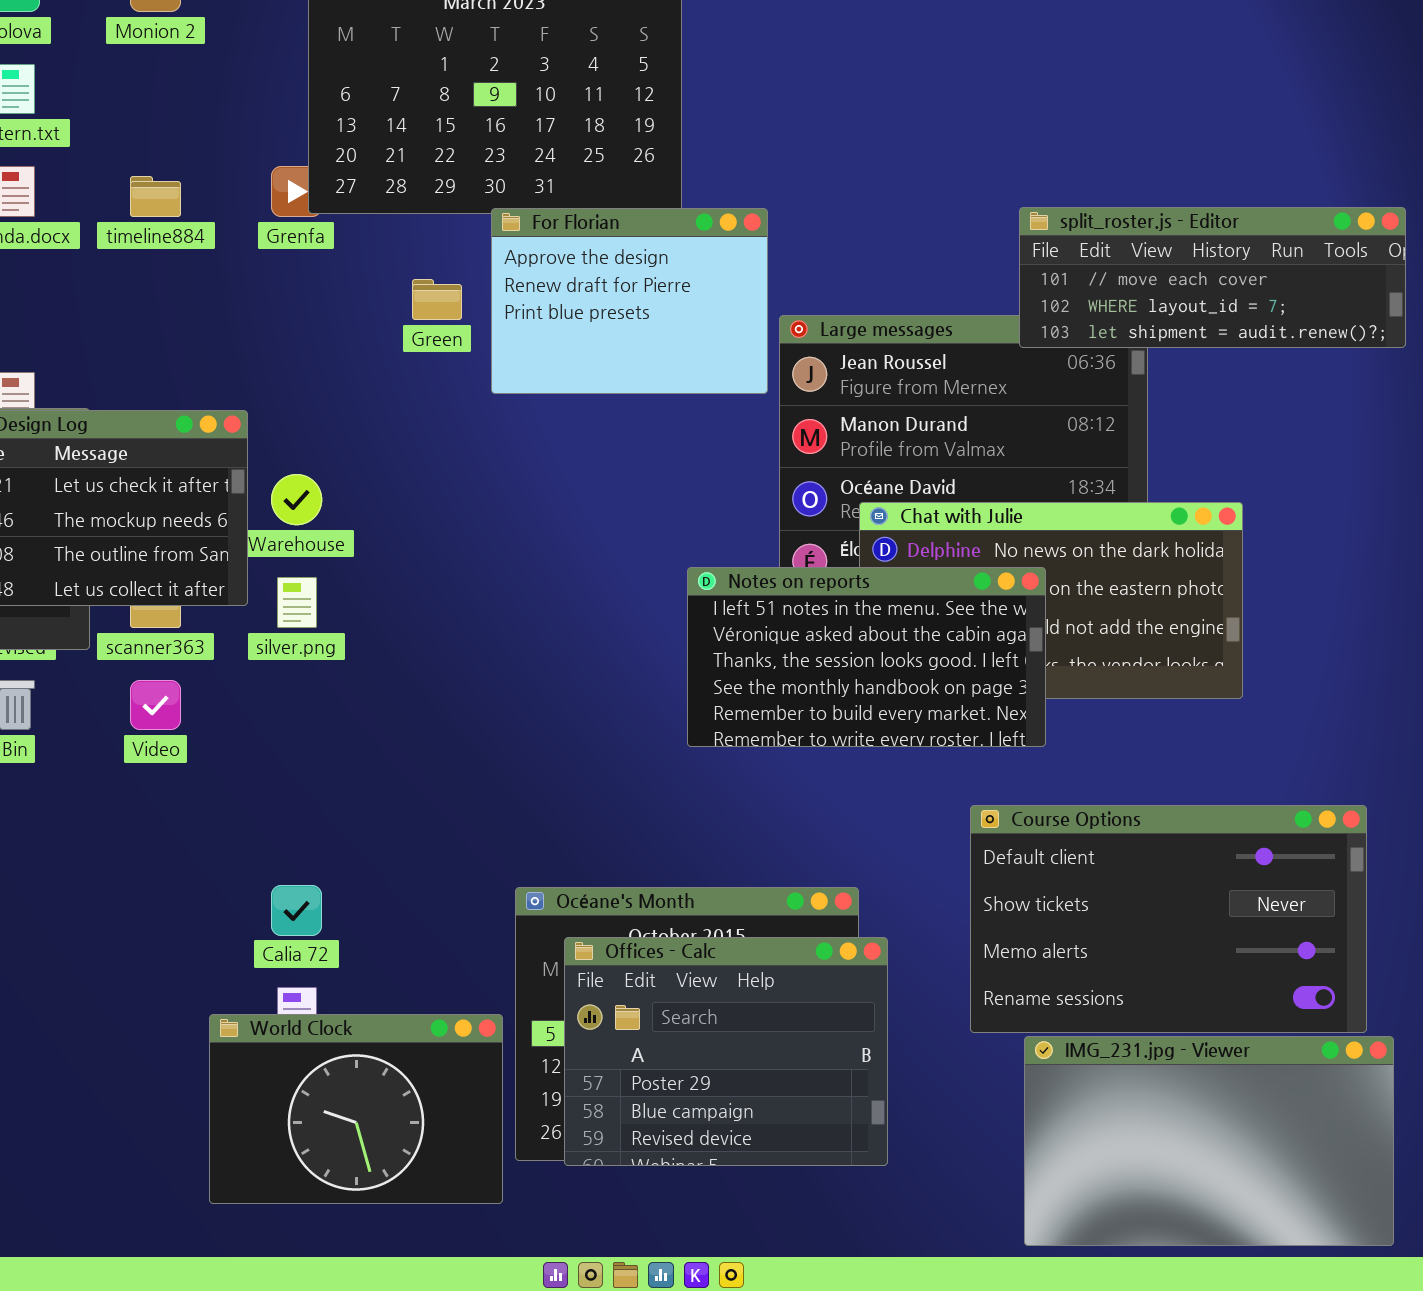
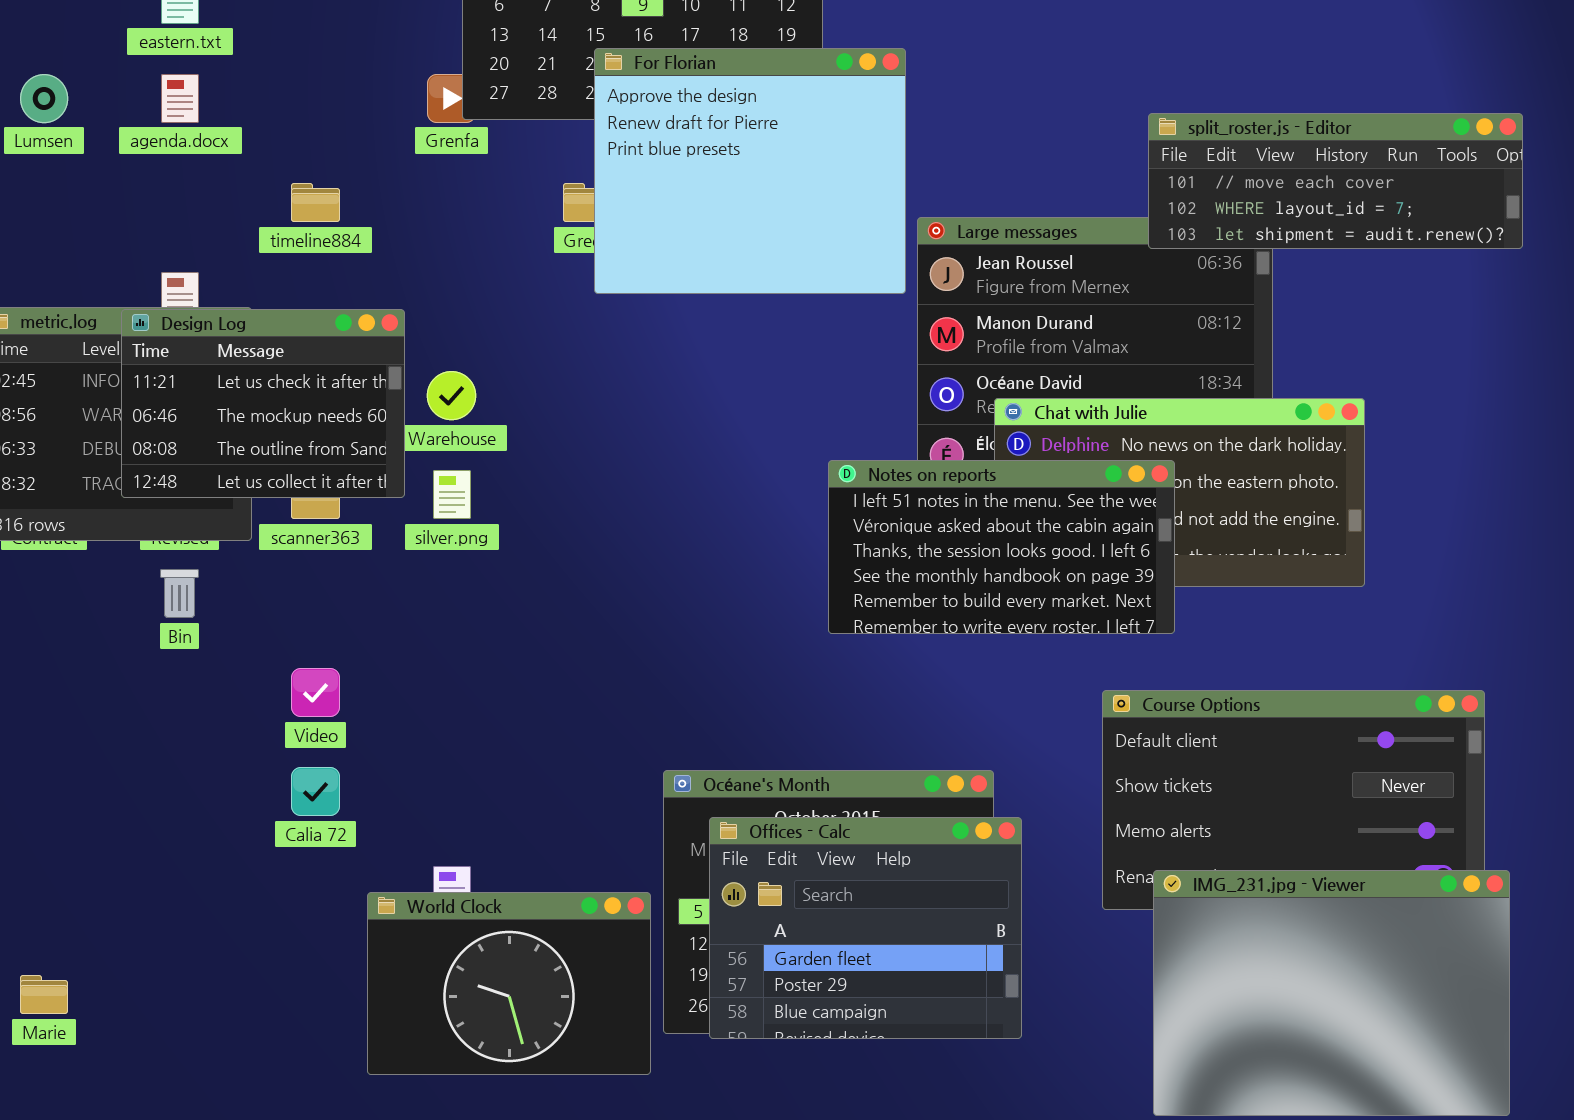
timeline884: [130,176,181,217] -> [291,183,340,222], moved
For Florian: [491,208,768,394] -> [594,48,906,294], resized
Video: [130,680,181,730] -> [291,668,340,717], moved
Calia 72: [271,885,322,936] -> [291,767,340,816], moved
Offices - Calc: [564,937,888,1166] -> [709,817,1022,1039], scrolled up 1 row
IMG_231.jpg - Viewer: [1024,1036,1394,1246] -> [1153,870,1510,1116], resized

